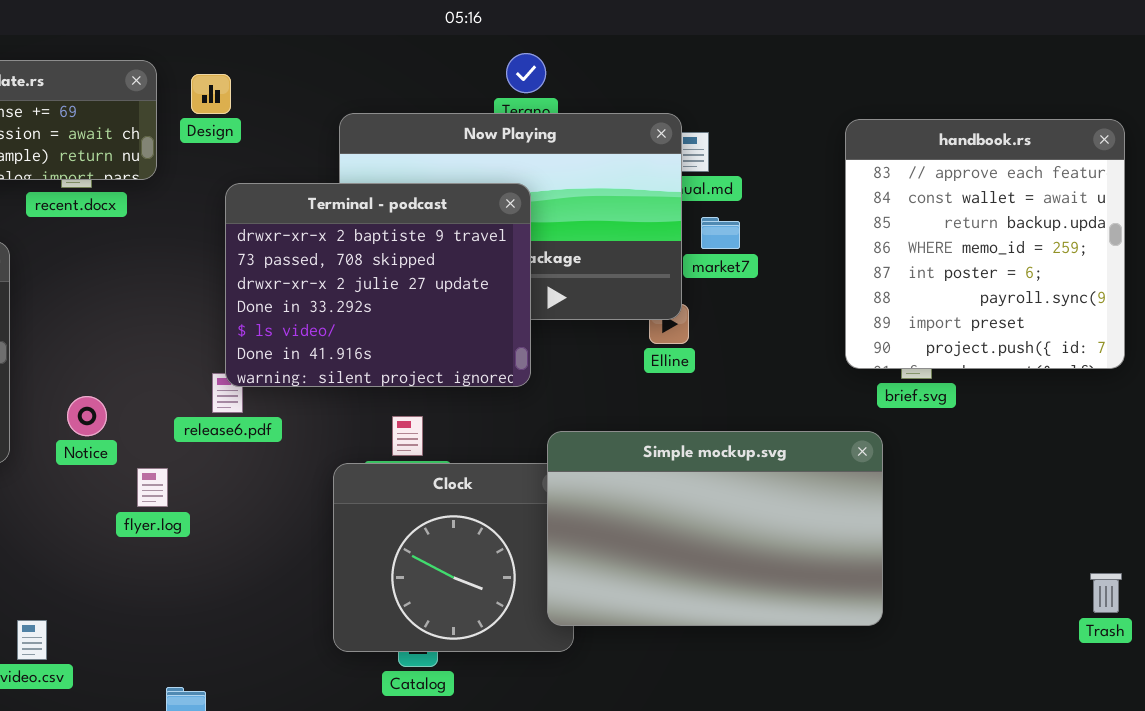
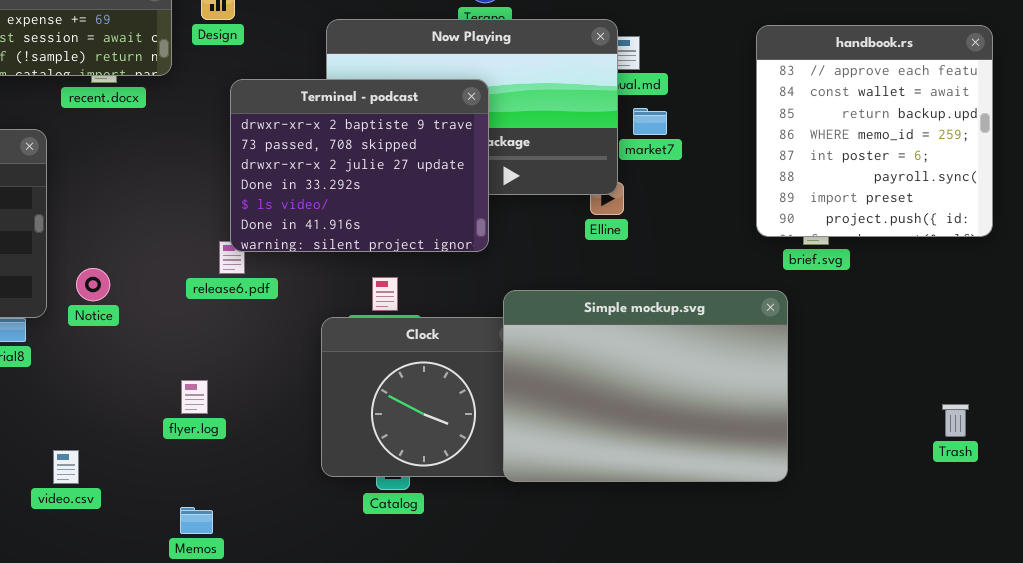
Notice: [67,396,107,436] -> [76,268,110,301], moved
Simple mockup.svg: [547,431,883,626] -> [503,290,788,482], resized
flyer.log: [137,468,168,507] -> [181,380,208,414], moved
Trash: [1090,573,1122,613] -> [942,404,969,437], moved

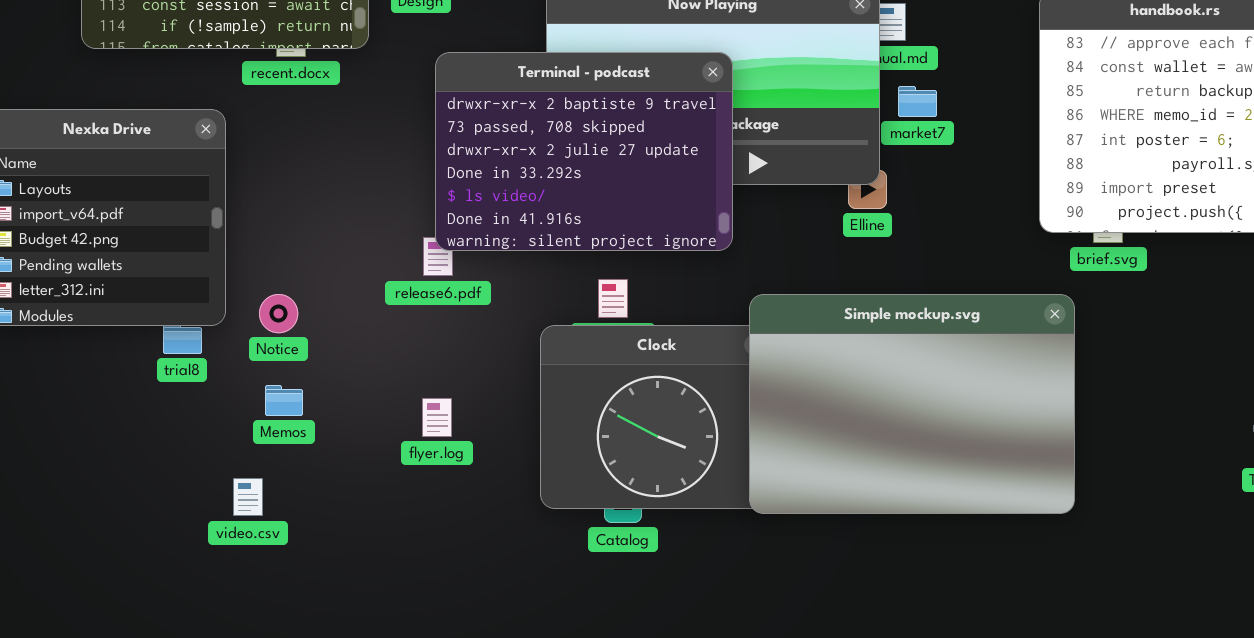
Notice: [76,268,110,301] -> [259,294,298,333], moved
flyer.log: [181,380,208,414] -> [422,398,452,437], moved
Memos: [180,507,213,534] -> [265,385,303,416], moved

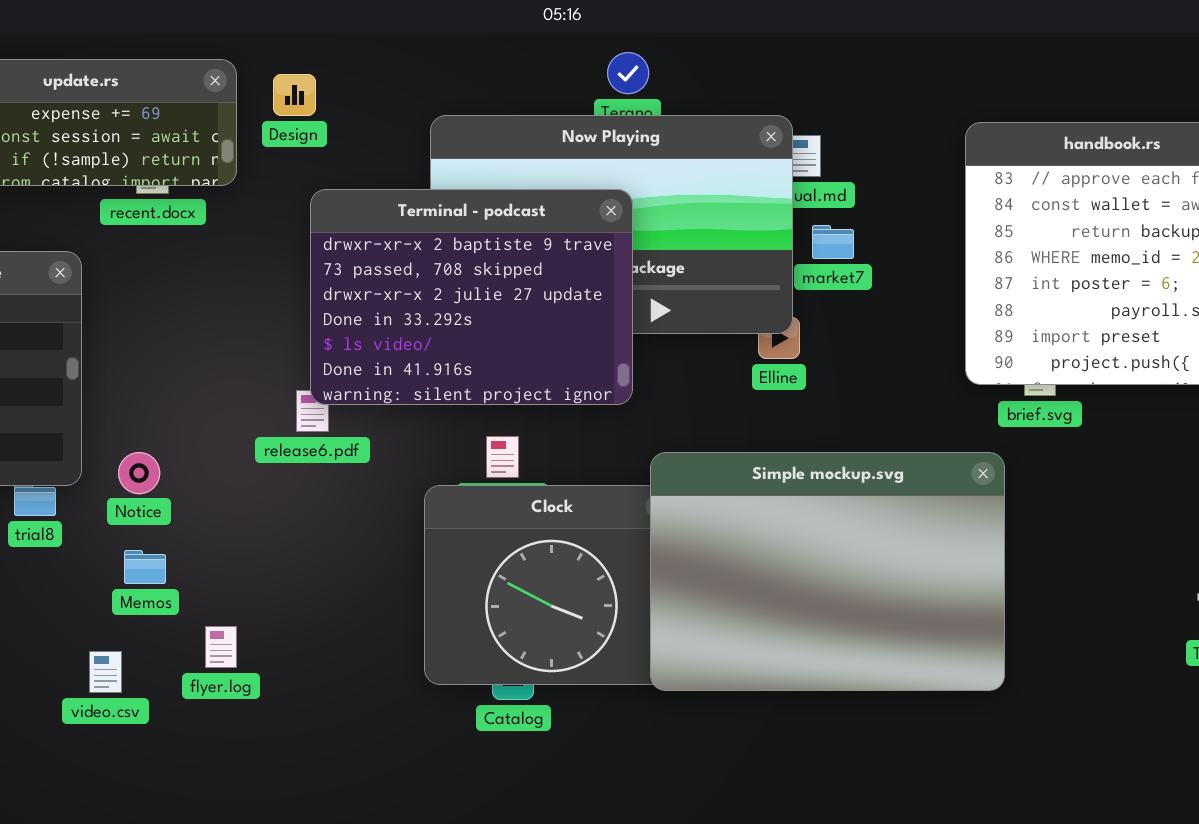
flyer.log: [422,398,452,437] -> [205,626,237,668], moved

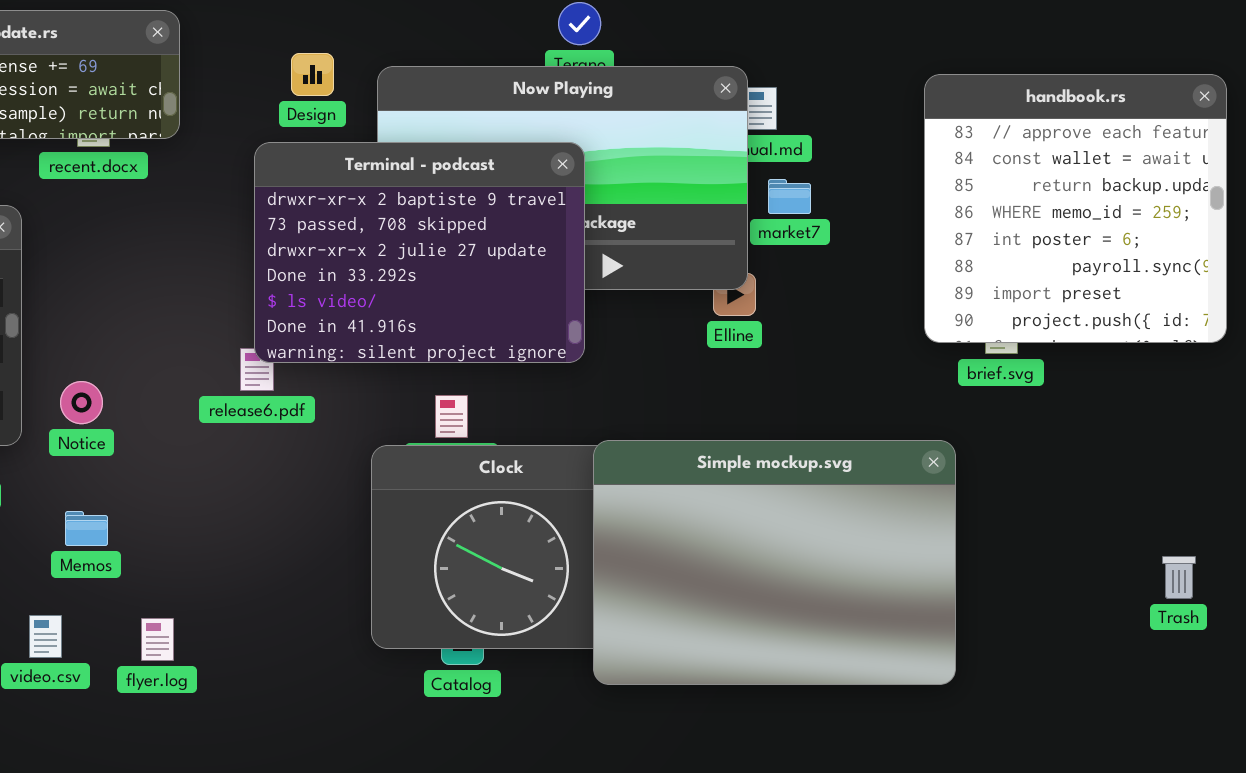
Design: [273,74,316,116] -> [291,53,334,96], moved
Notice: [118,452,160,494] -> [60,381,103,424], moved
Simple mockup.svg: [650,452,1005,691] -> [593,440,956,685], moved
flyer.log: [205,626,237,668] -> [141,618,174,661], moved

